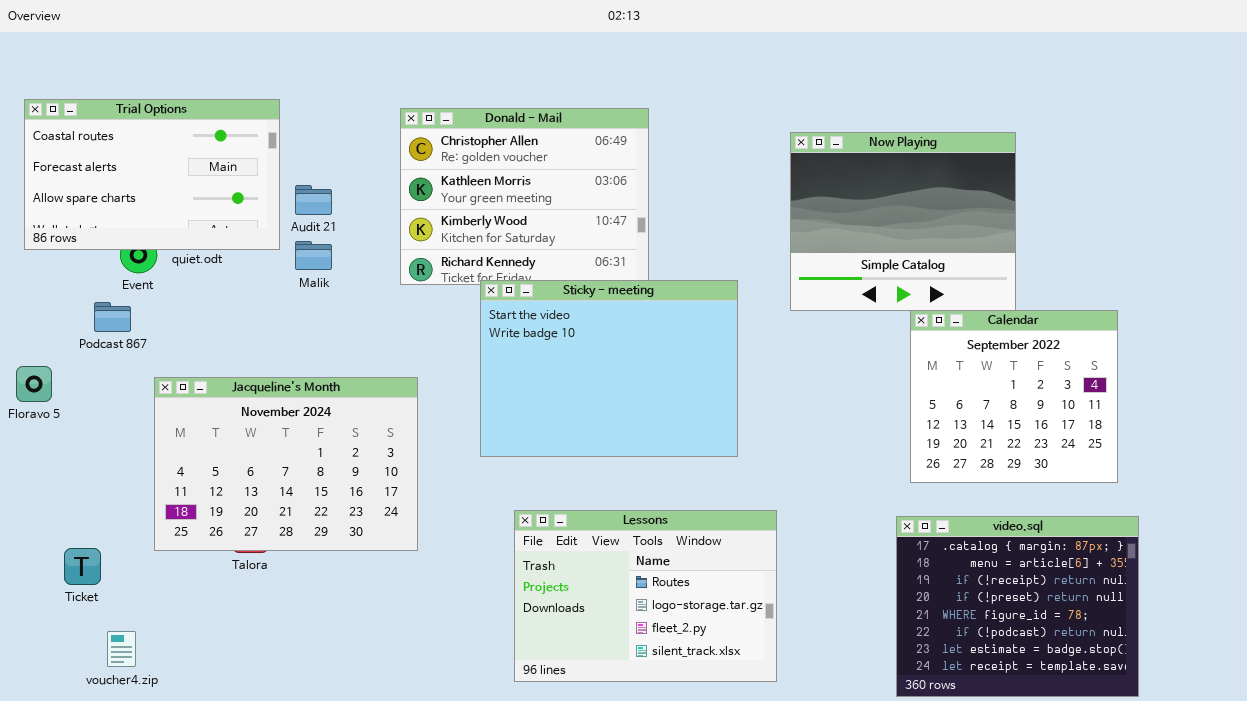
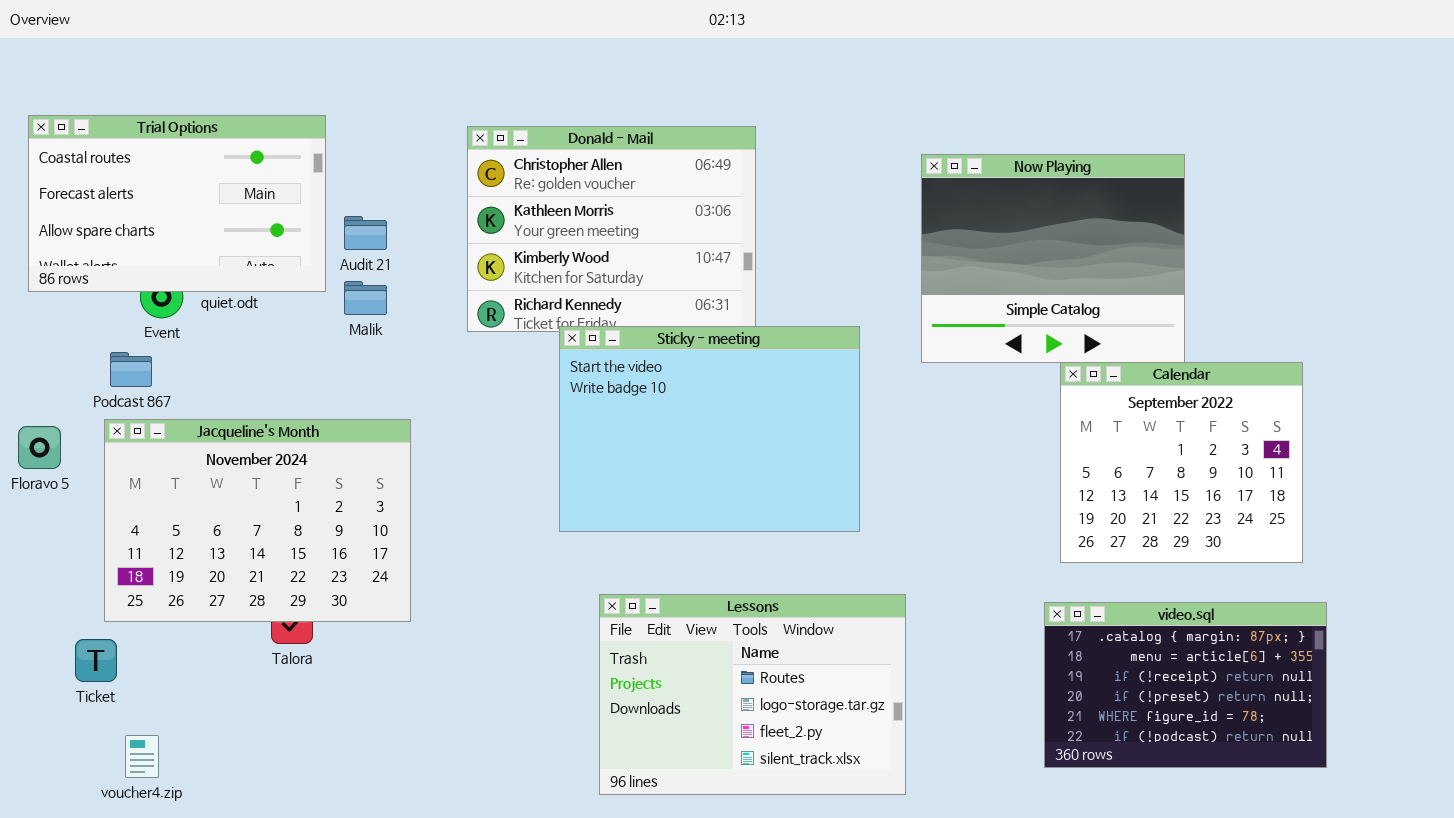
Jacqueline's Month: [154,377,418,551] -> [104,419,411,622], moved
video.sql: [896,516,1139,697] -> [1044,602,1327,768], resized

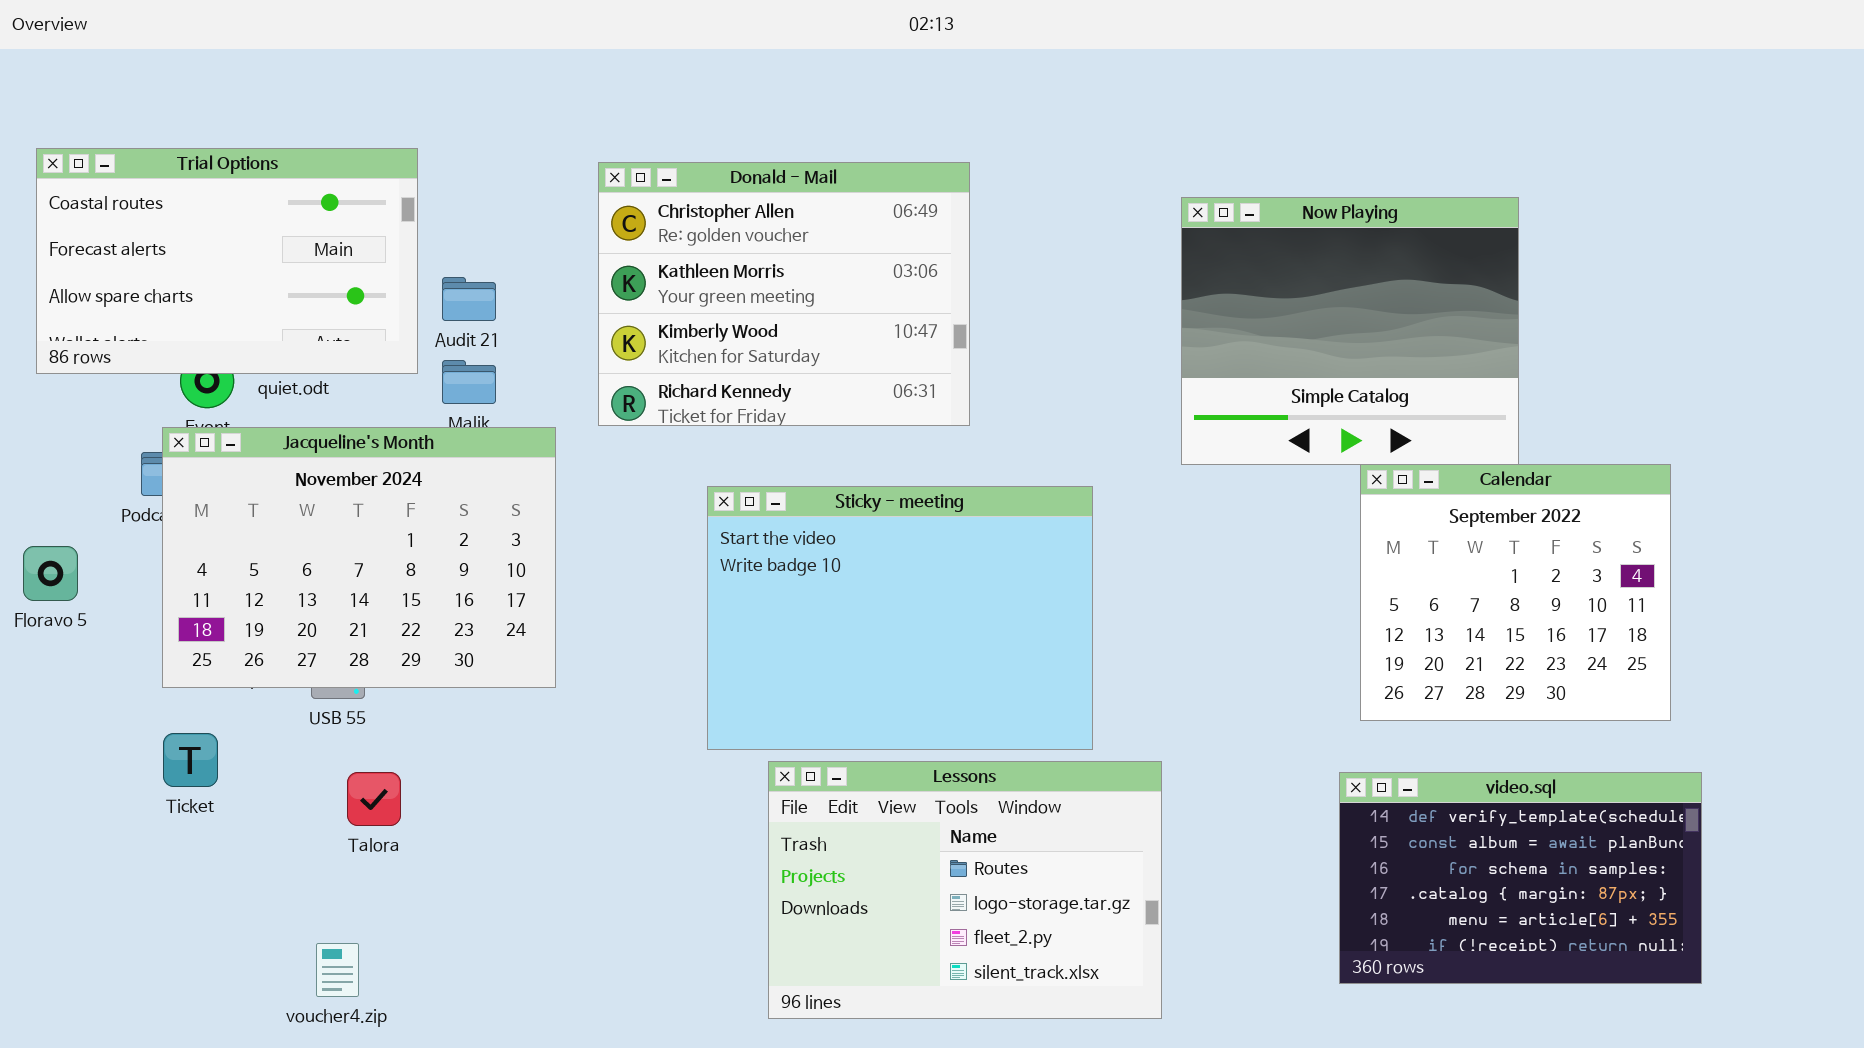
Sticky - meeting: [559,326,860,532] -> [707,486,1093,750], moved
Jacqueline's Month: [104,419,411,622] -> [162,427,556,688], moved
video.sql: [1044,602,1327,768] -> [1339,772,1702,984], scrolled up 3 rows
Ticket: [75,639,117,682] -> [163,733,218,787], moved
voucher4.zip: [125,735,159,778] -> [316,943,359,997], moved

